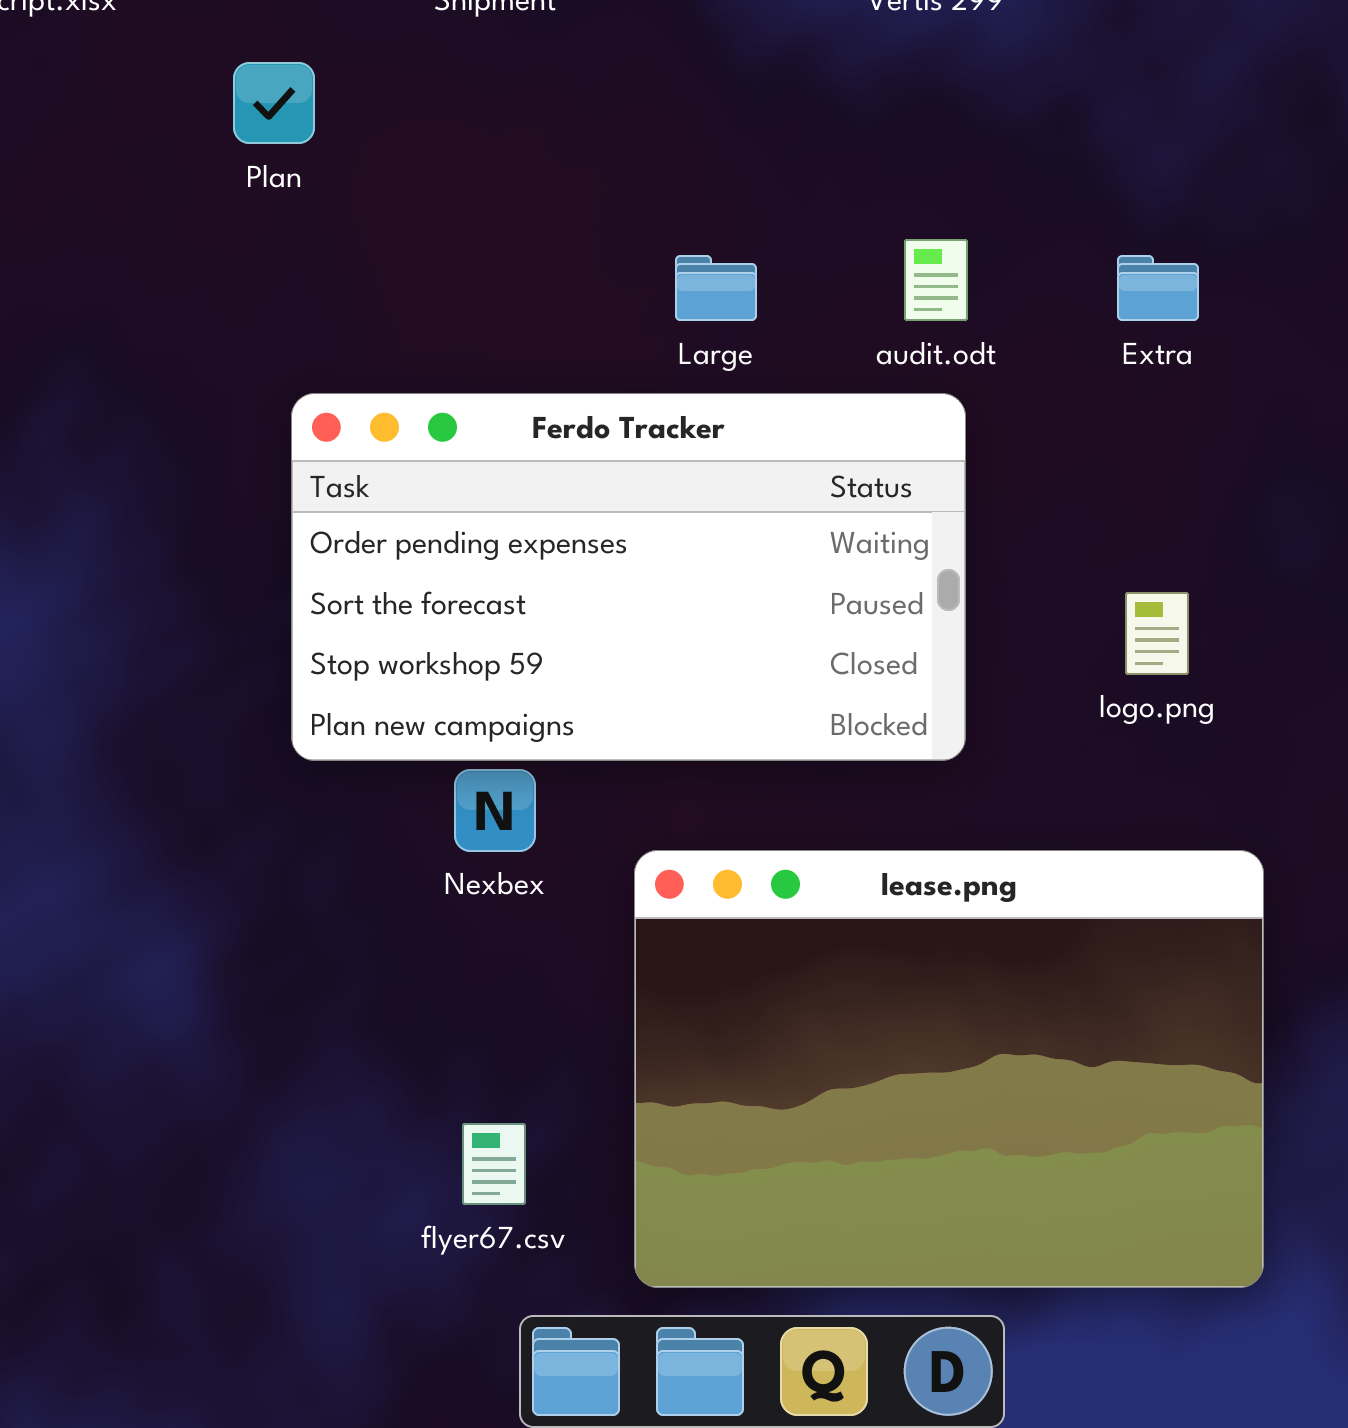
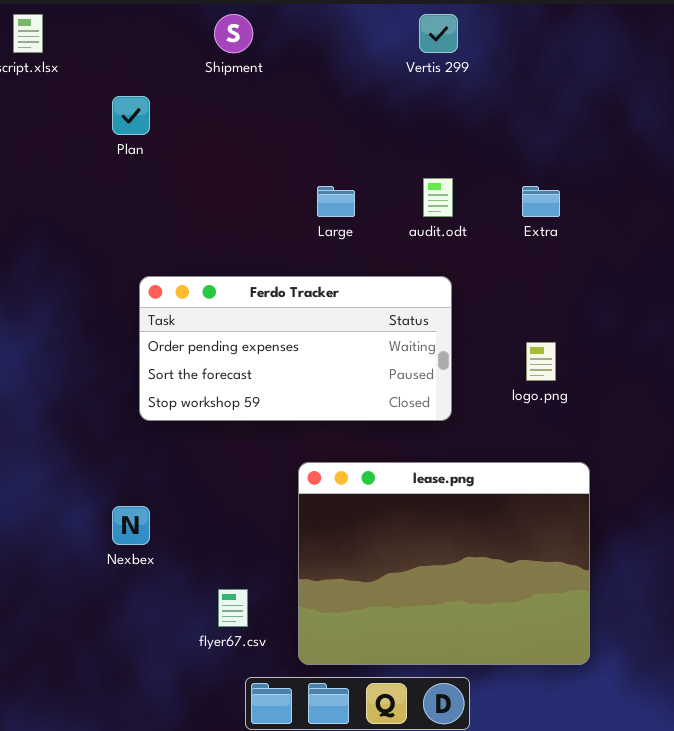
Ferdo Tracker: [291,393,966,761] -> [139,276,452,421], resized
Nexbex: [454,769,536,852] -> [112,506,150,545], moved

